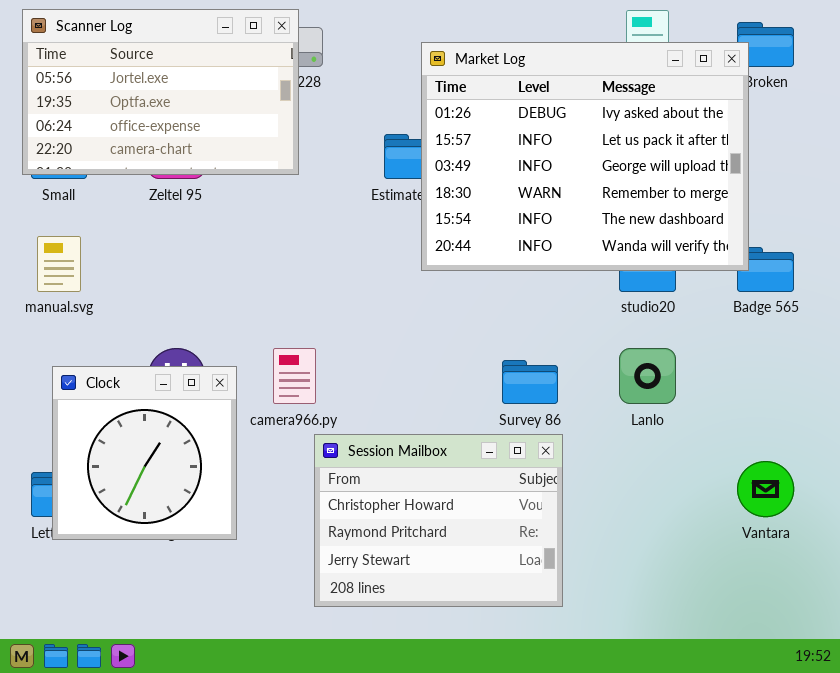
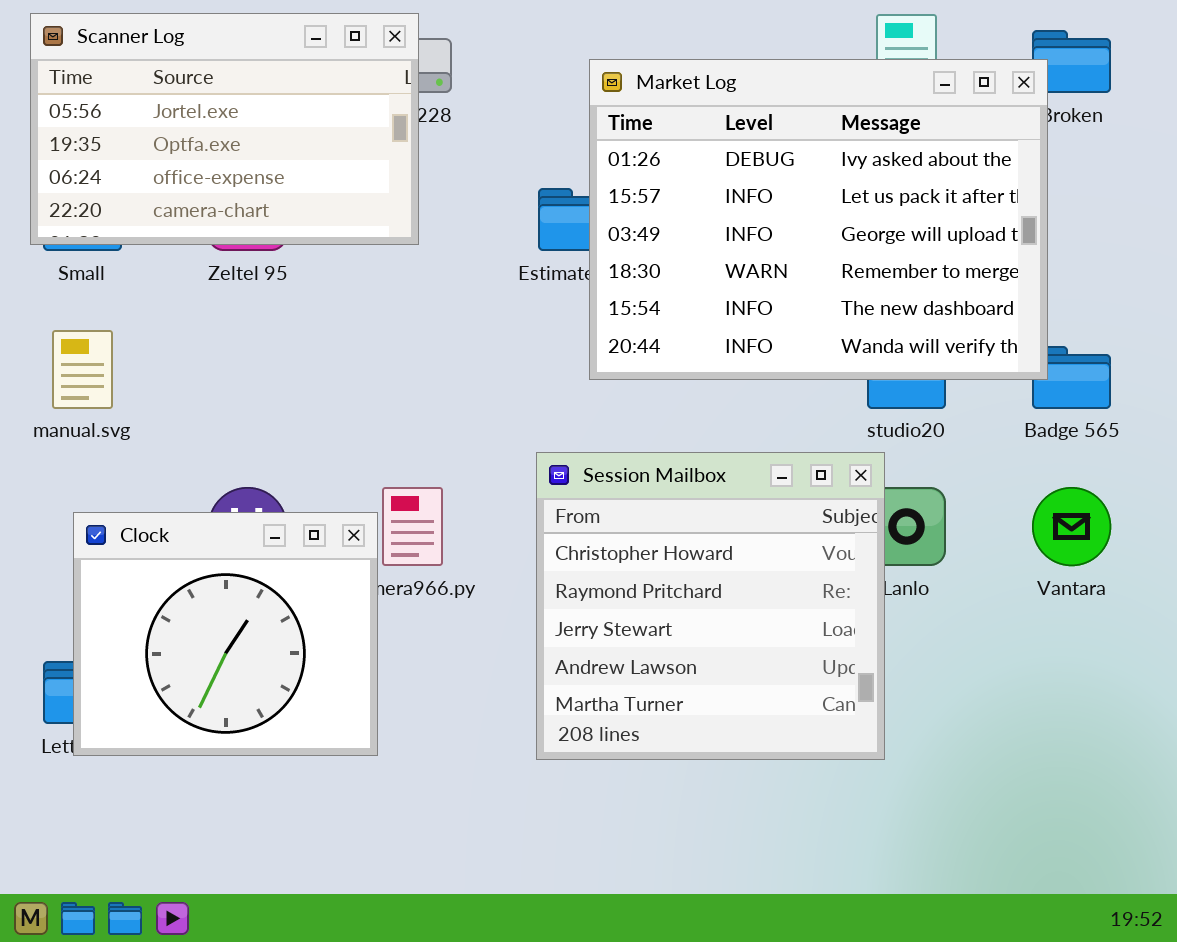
Clock: [52,366,237,540] -> [73,512,378,756], resized
Session Mailbox: [314,434,563,607] -> [536,452,885,760], moved, resized
Vantara: [737,461,794,517] -> [1032,487,1111,566], moved

